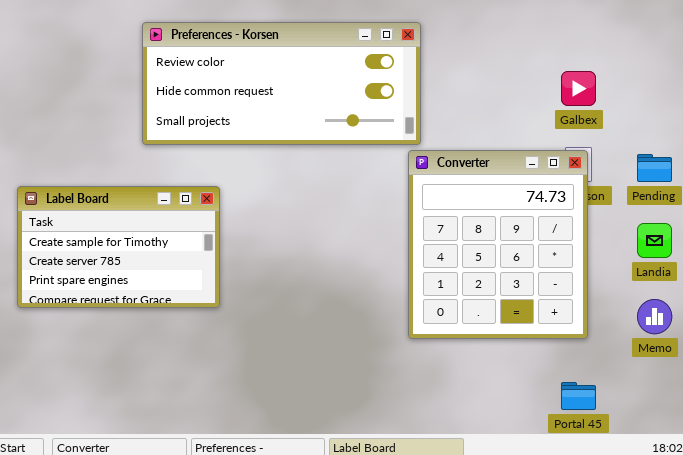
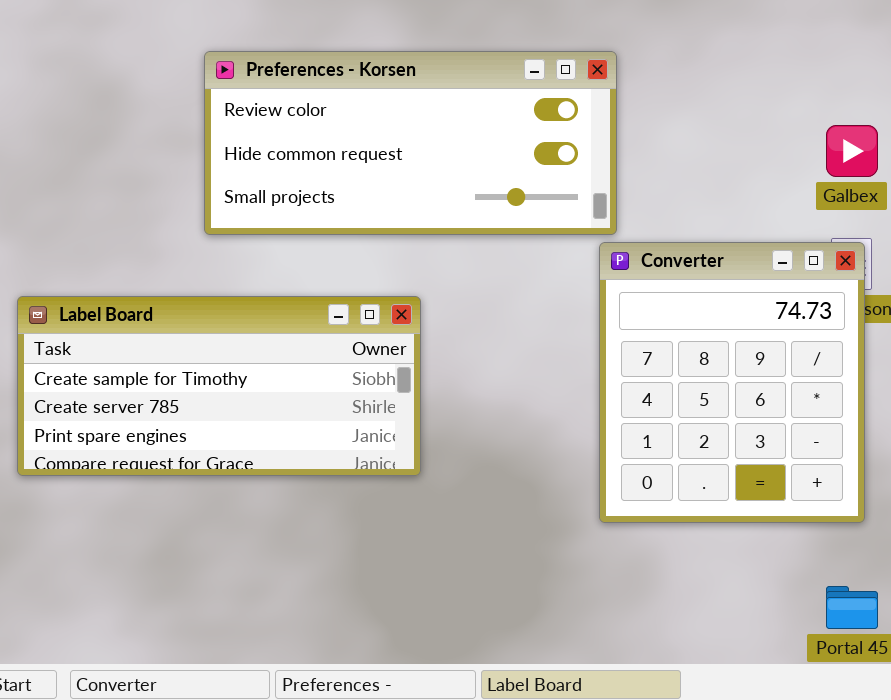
Label Board: [17,186,220,308] -> [17,296,421,476], resized

